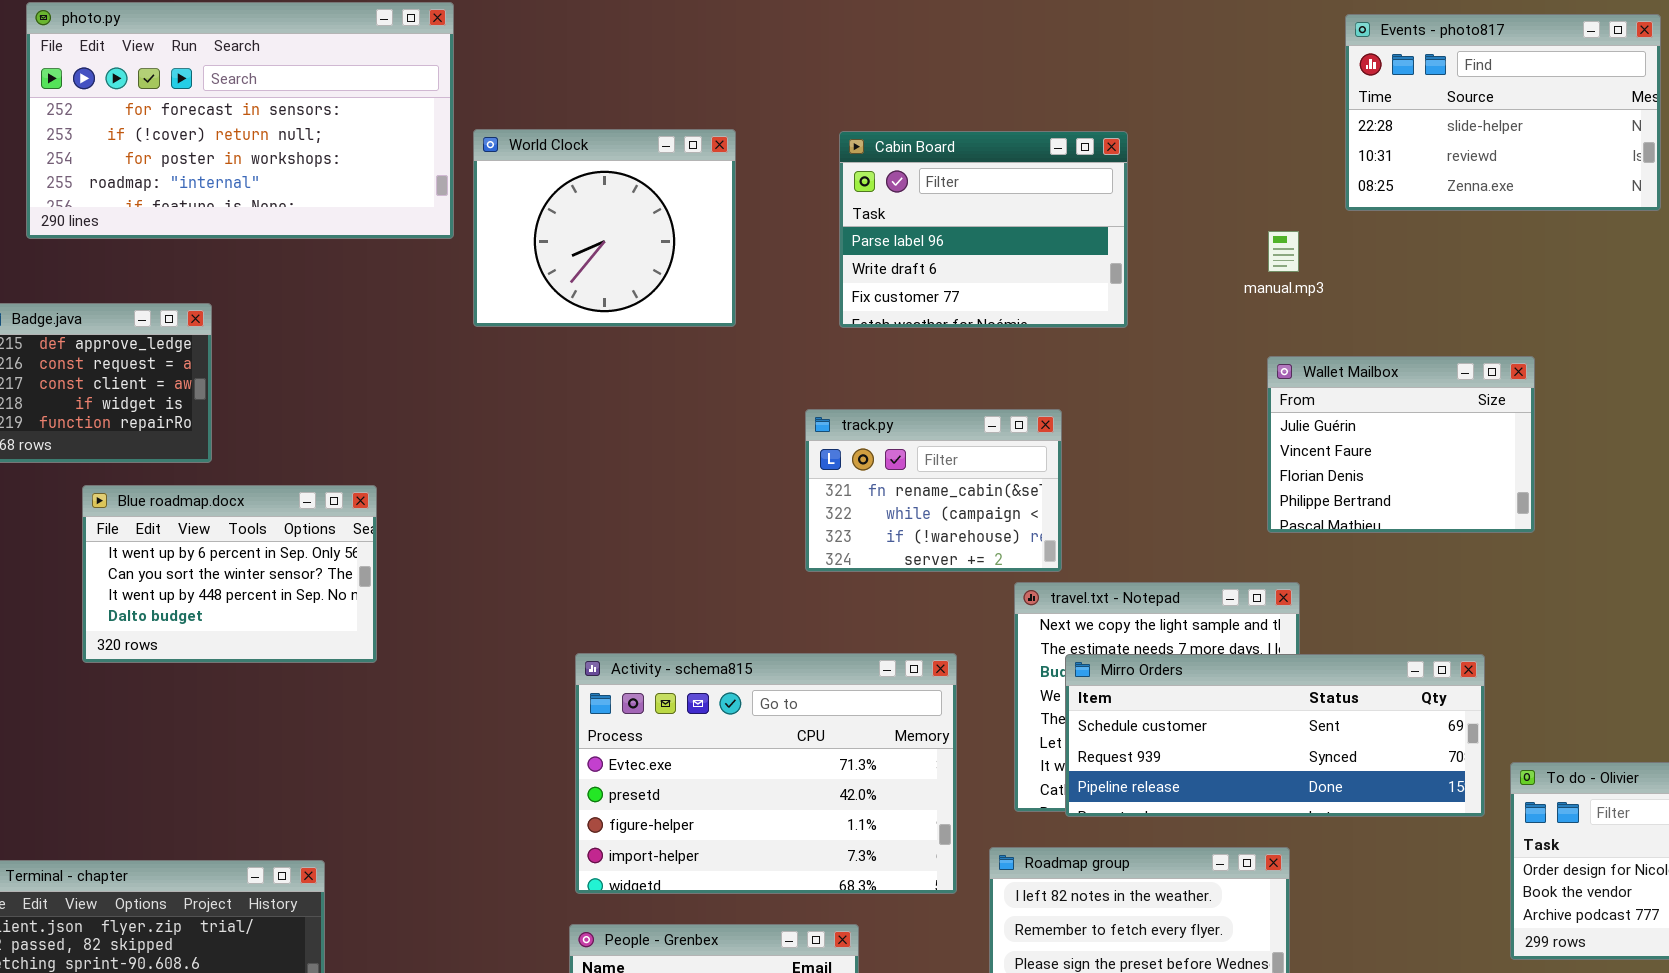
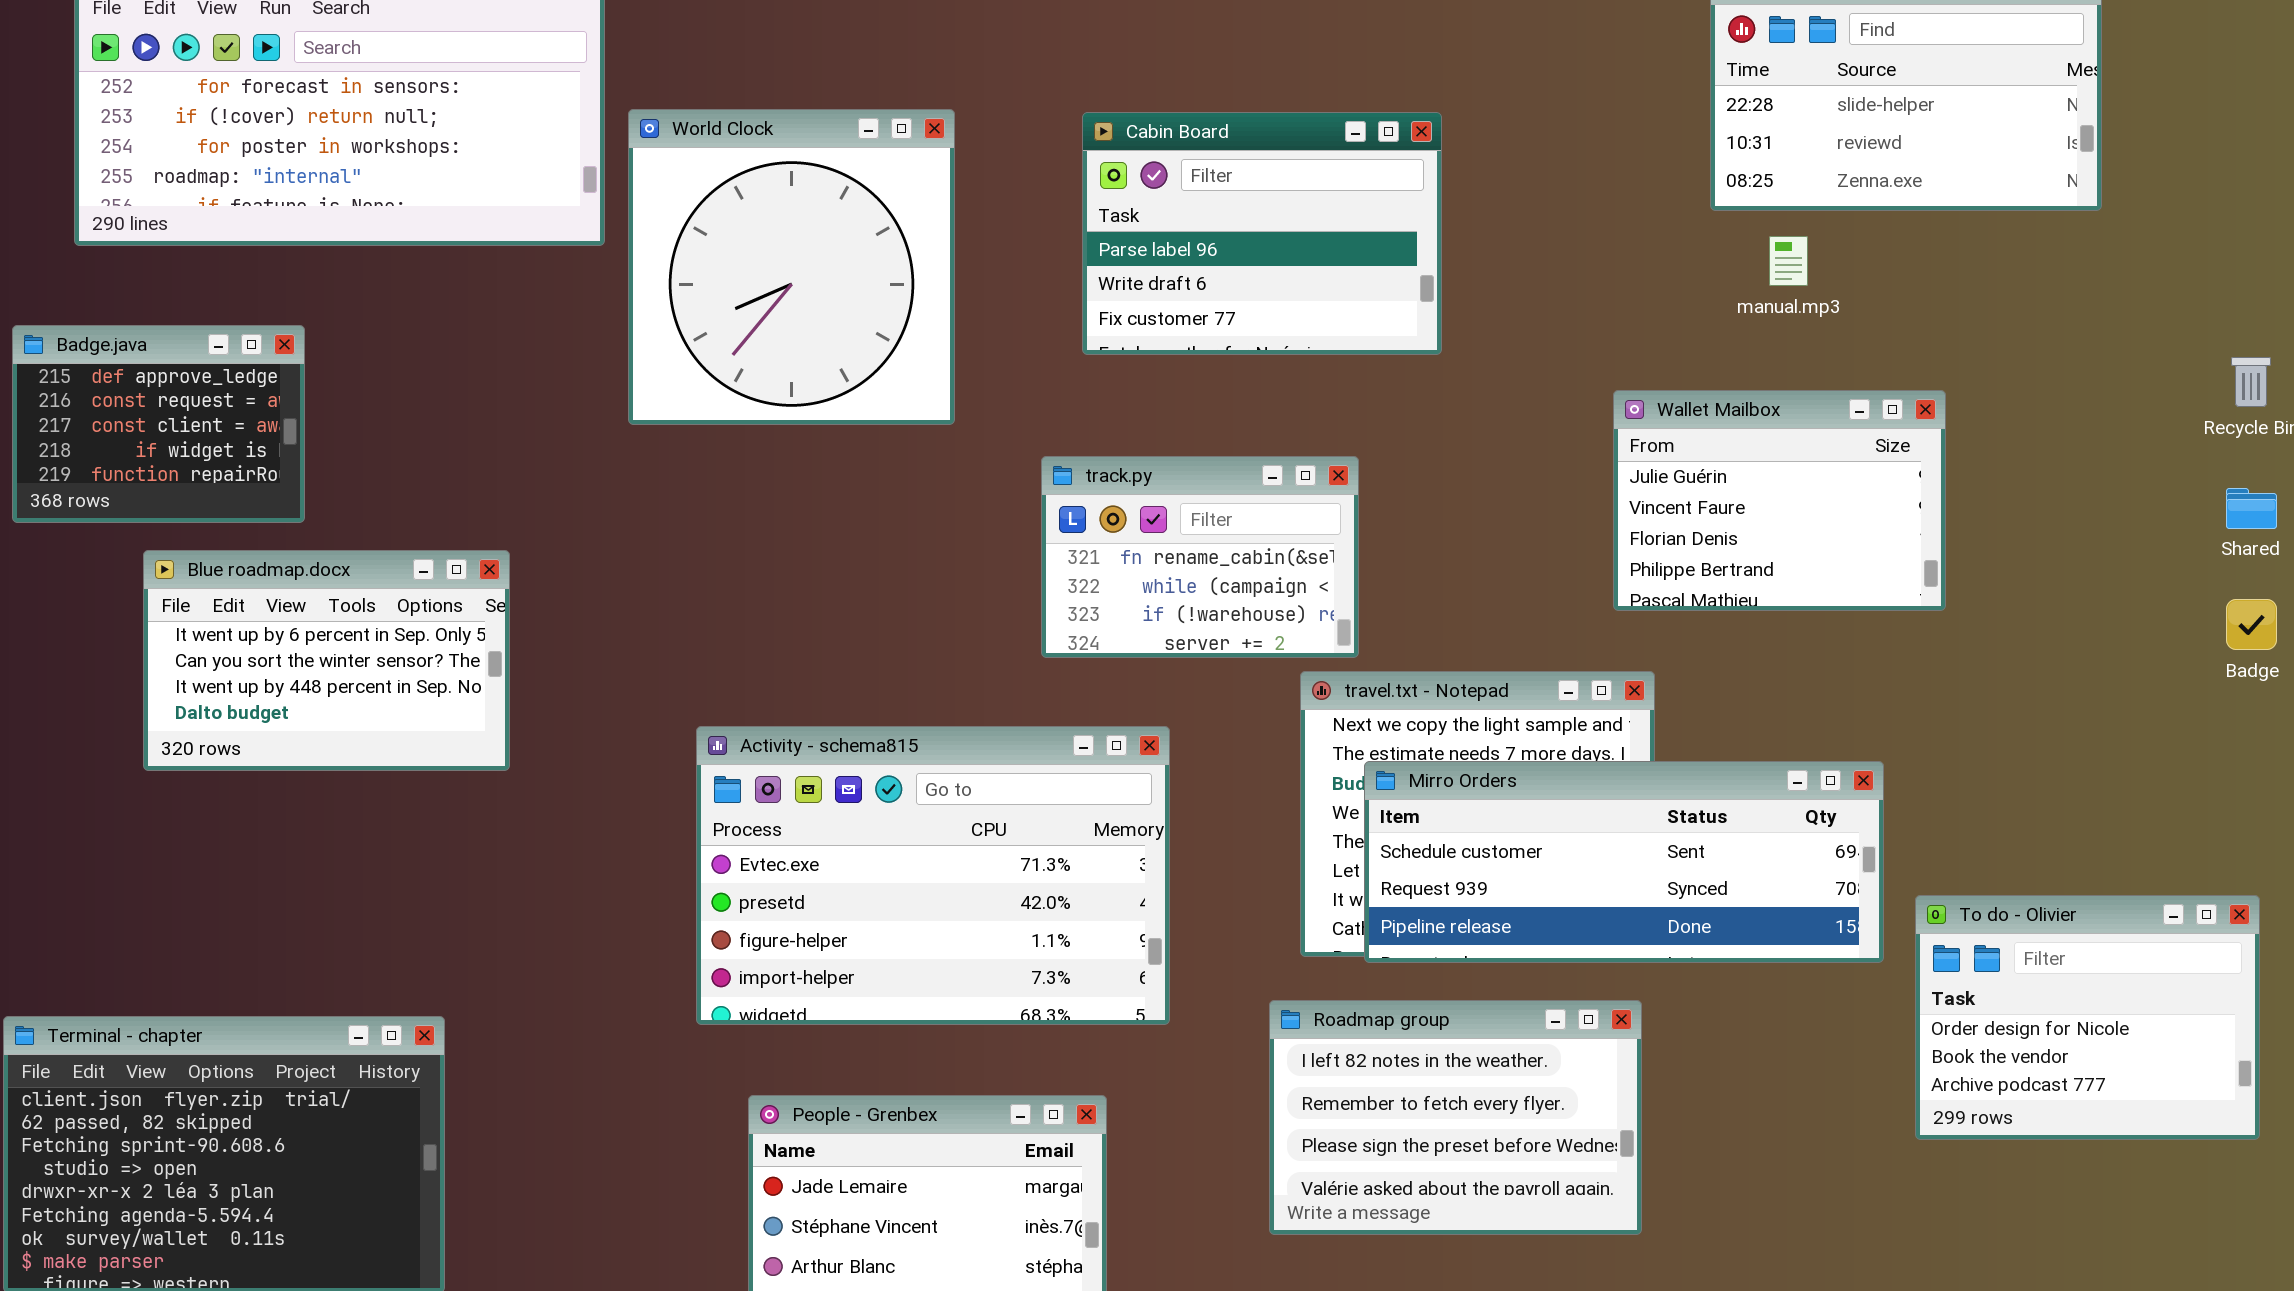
World Clock: [473,129,736,327] -> [628,109,955,425], resized
manual.mp3: [1268,231,1299,272] -> [1769,236,1808,286], moved
Activity - schema815: [575,653,957,894] -> [696,726,1170,1025], moved

